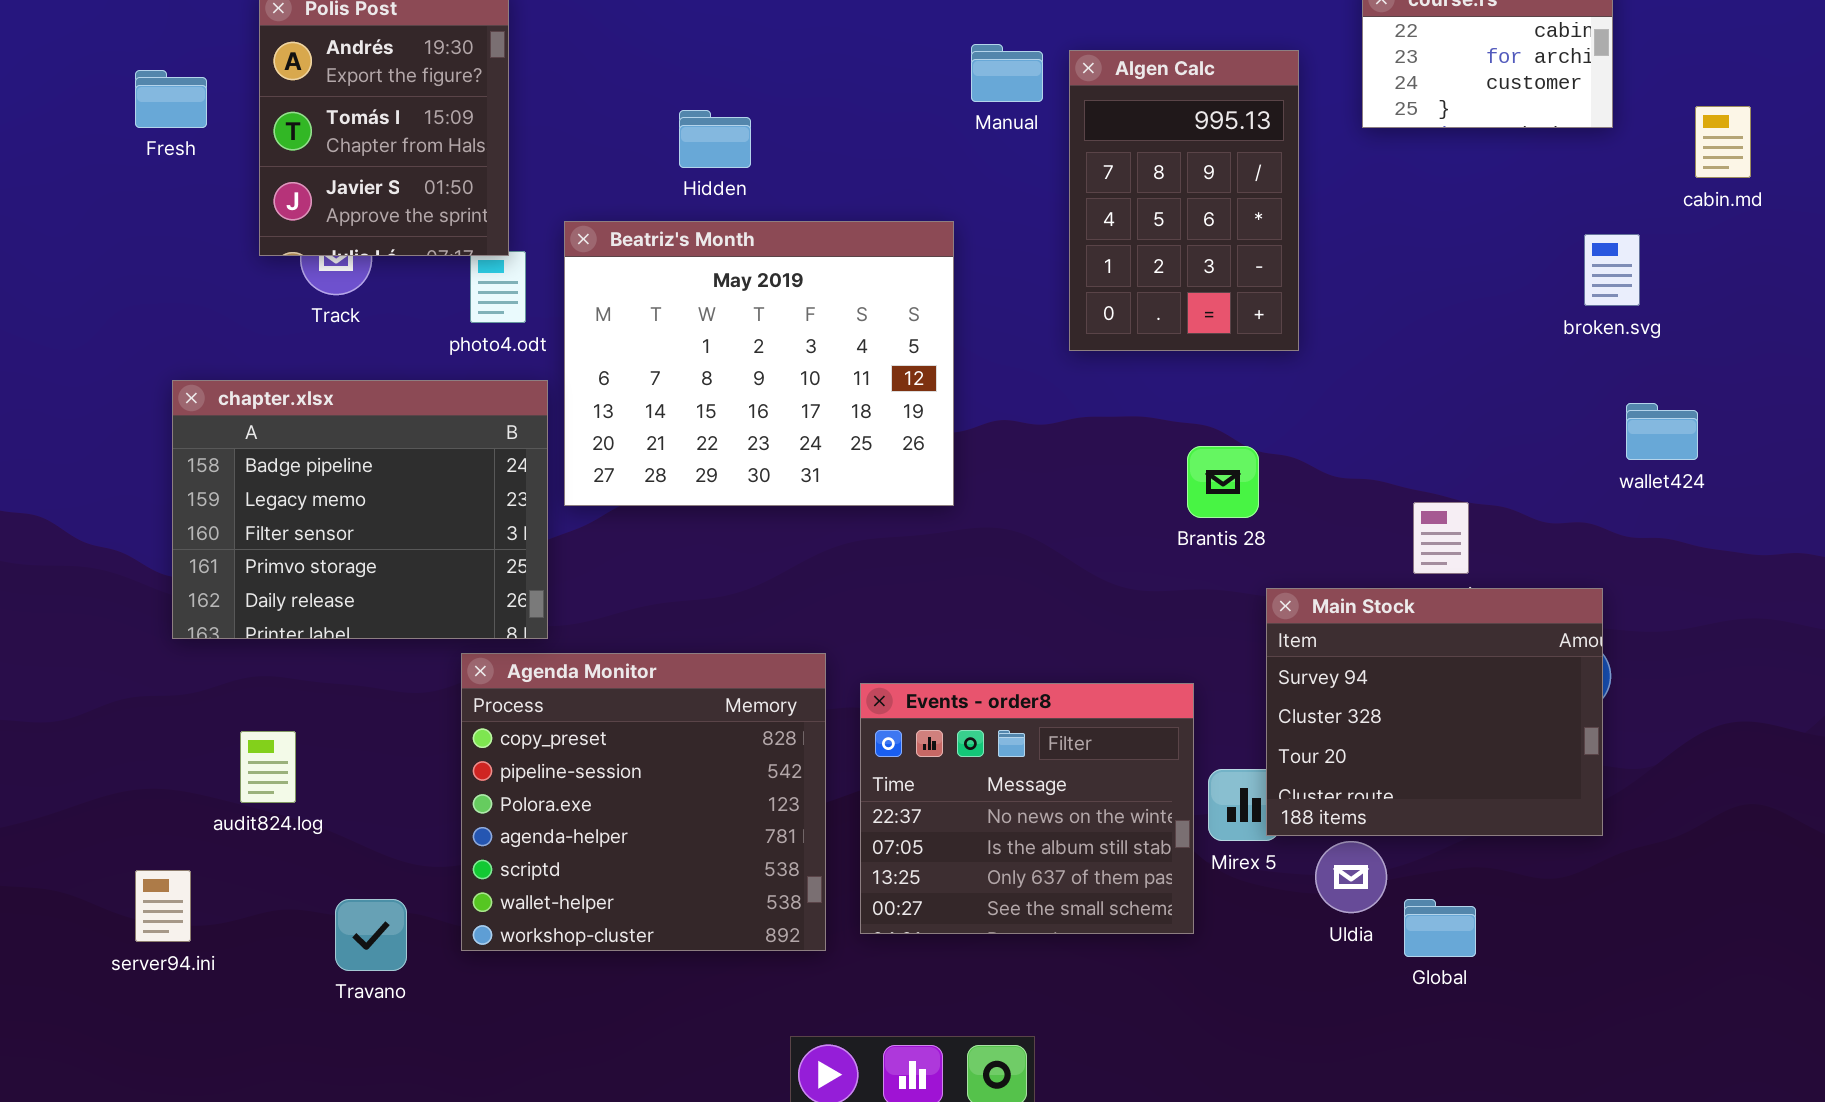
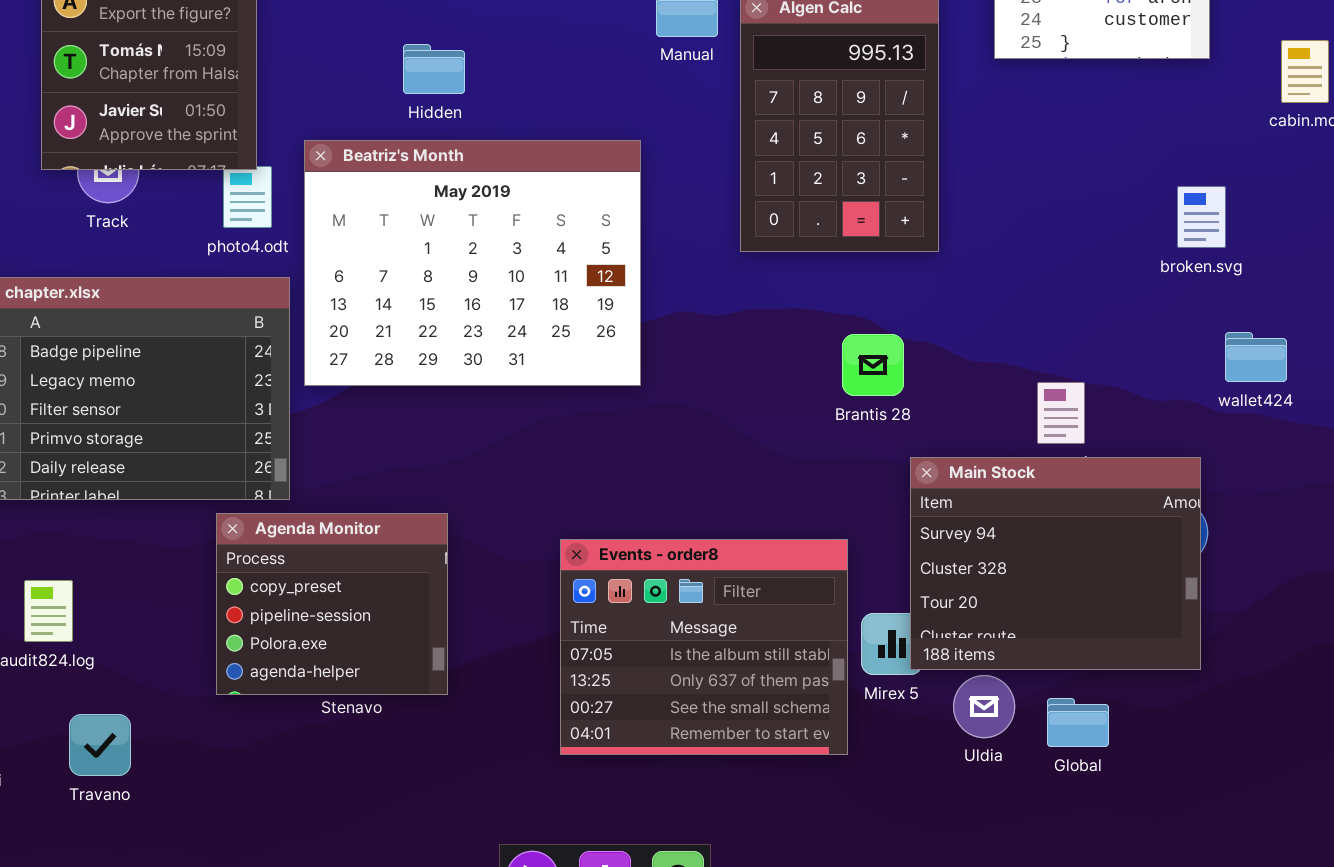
broken.svg: [1584,234,1640,306] -> [1177,186,1226,248], moved
wallet424: [1626,403,1698,460] -> [1225,332,1287,382], moved
Agenda Monitor: [461,653,826,951] -> [216,513,448,695], resized
Events - order8: [860,683,1194,934] -> [560,539,848,755], scrolled down 1 row
Travano: [335,899,407,971] -> [69,714,131,776], moved
Global: [1404,899,1476,957] -> [1047,698,1109,747], moved

